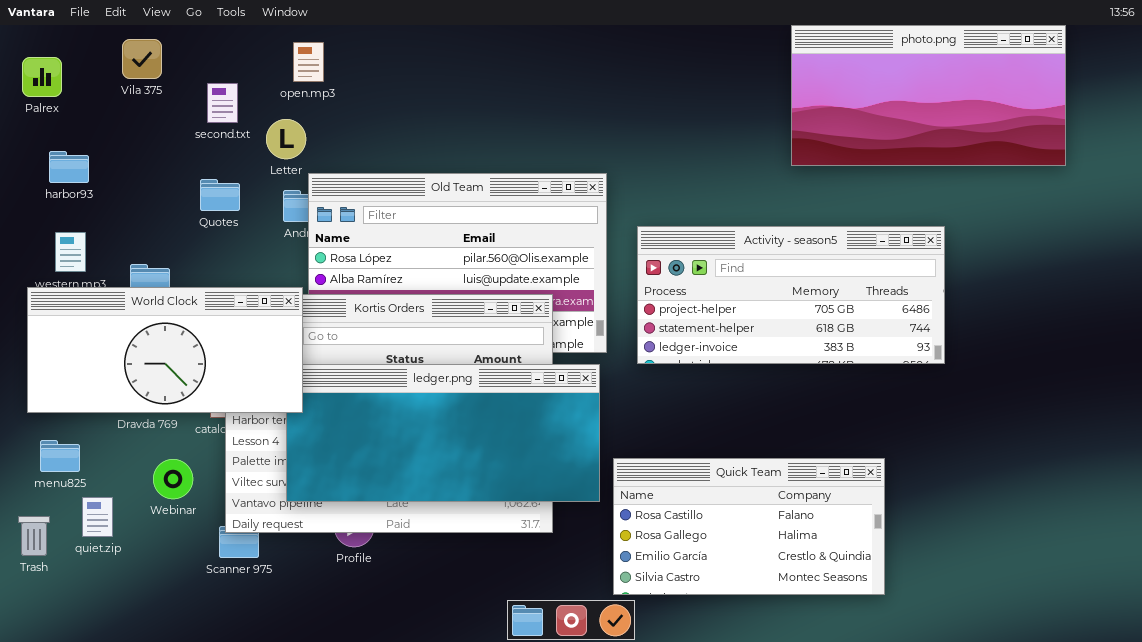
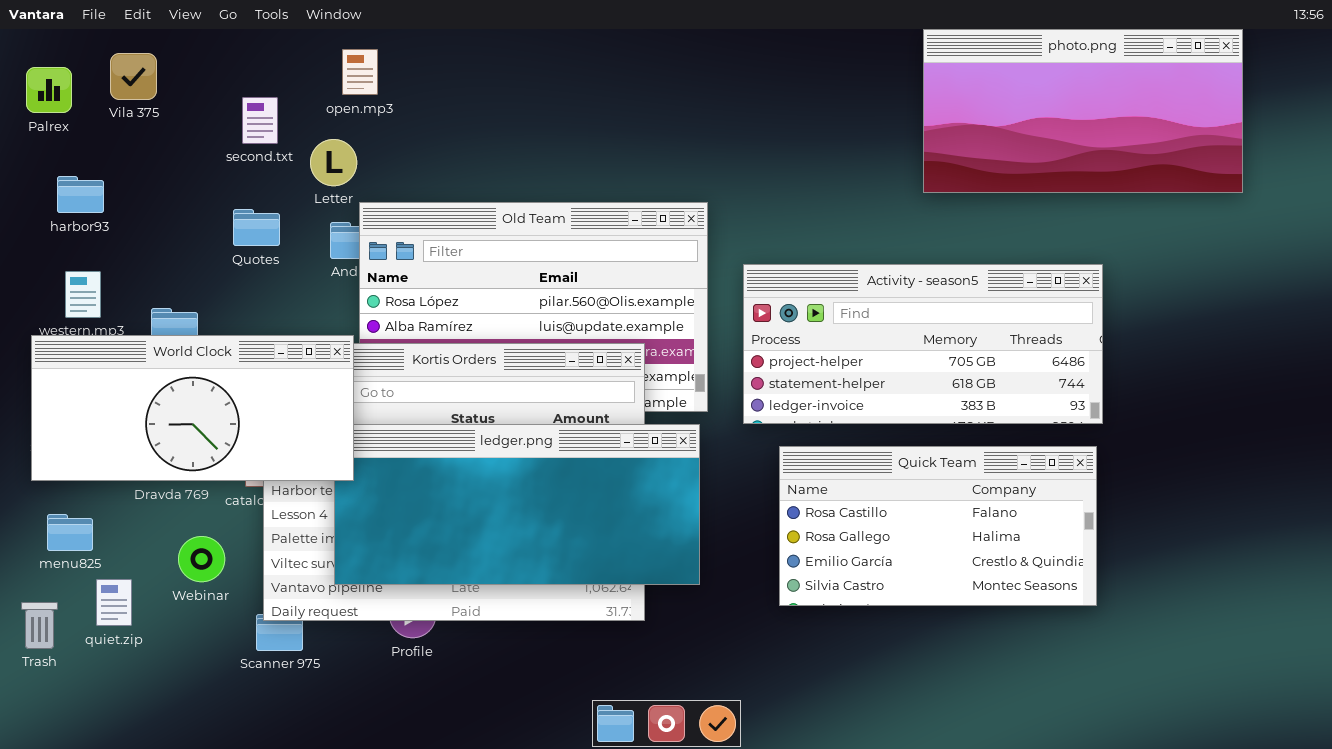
Vila 375: [122,39,162,79] -> [110,53,157,100], moved
Quick Team: [613,458,885,595] -> [779,446,1097,606], moved

